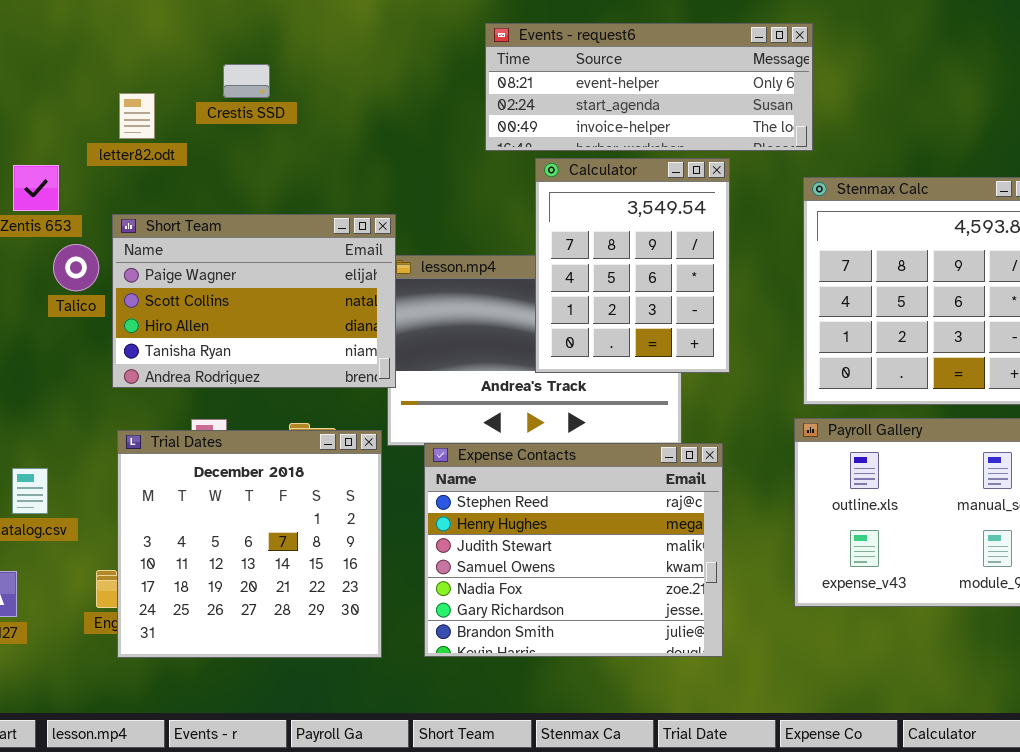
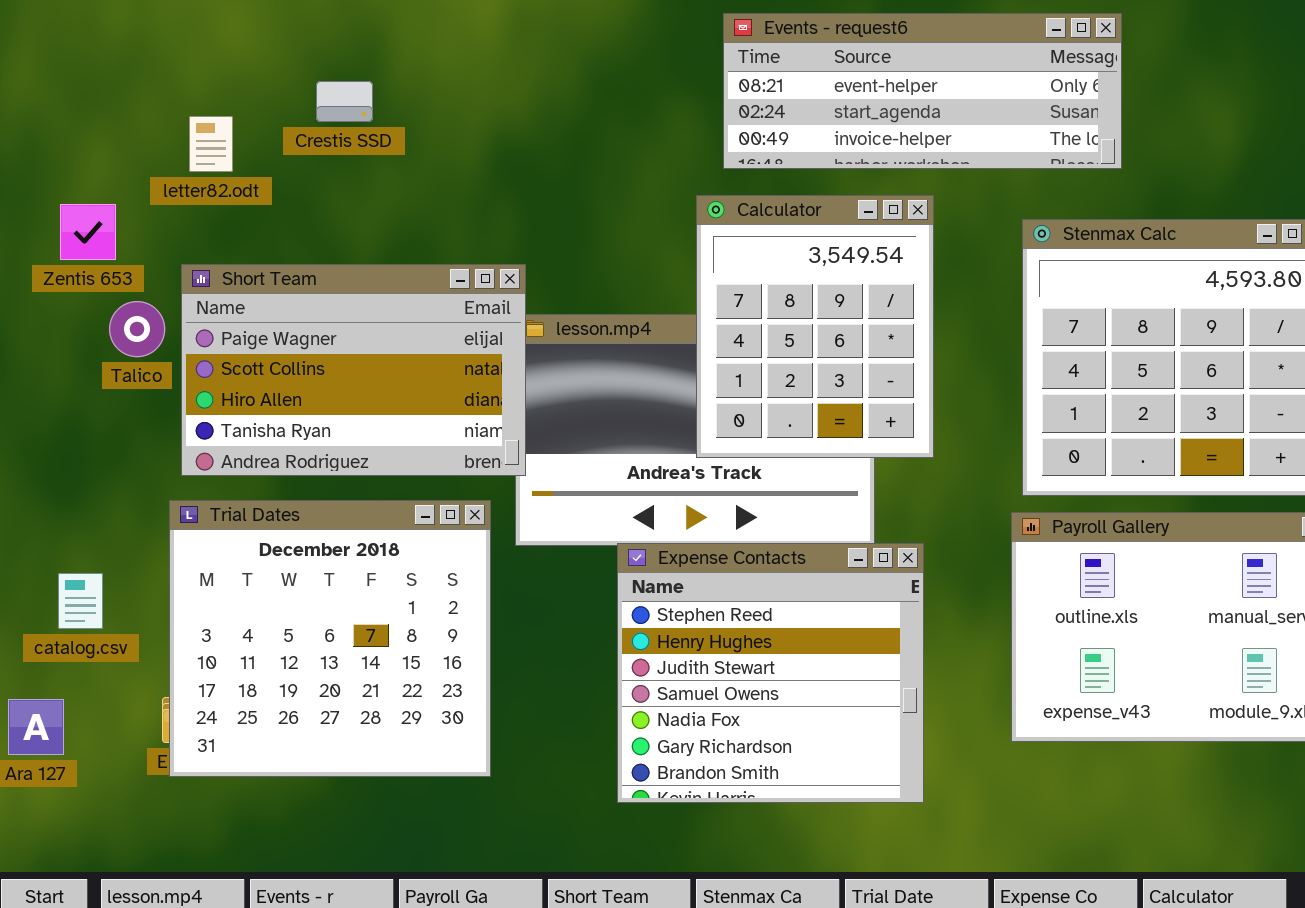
Events - request6: [485,23,813,151] -> [723,13,1122,169], moved
Trial Dates: [117,430,382,658] -> [169,500,491,777], moved
Expense Contacts: [424,443,723,657] -> [617,543,924,803], resized

